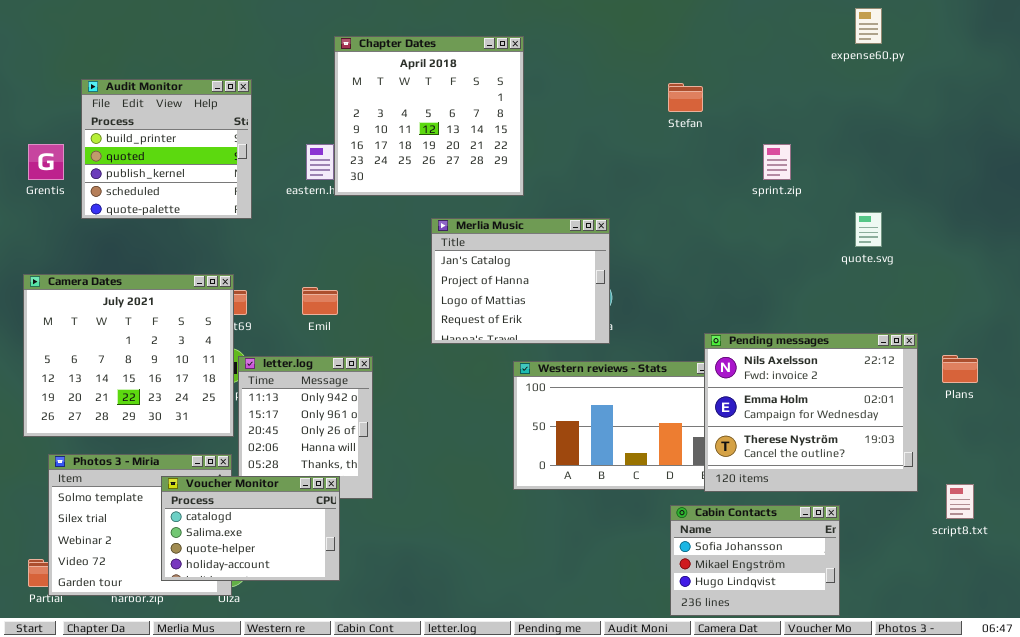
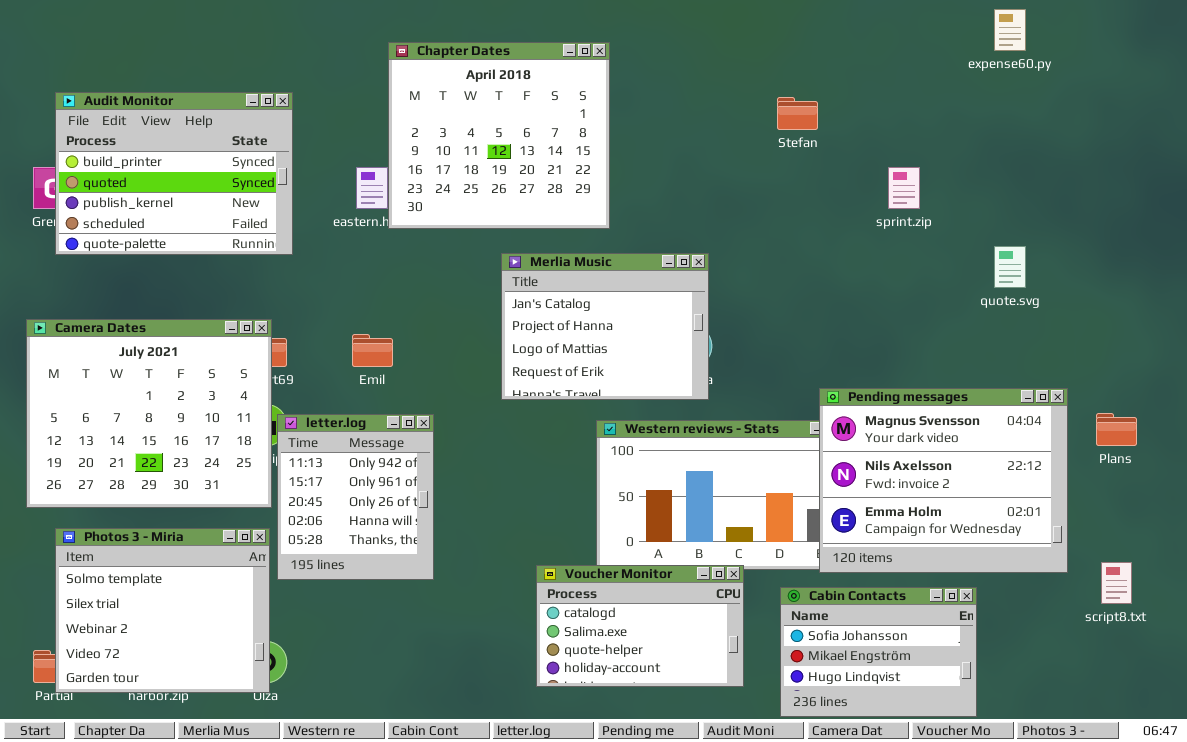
Audit Monitor: [81,79,252,219] -> [55,92,293,255], resized
Pending messages: [704,333,918,492] -> [819,388,1068,573], scrolled up 1 row
Voucher Monitor: [161,476,340,581] -> [536,565,744,687], moved

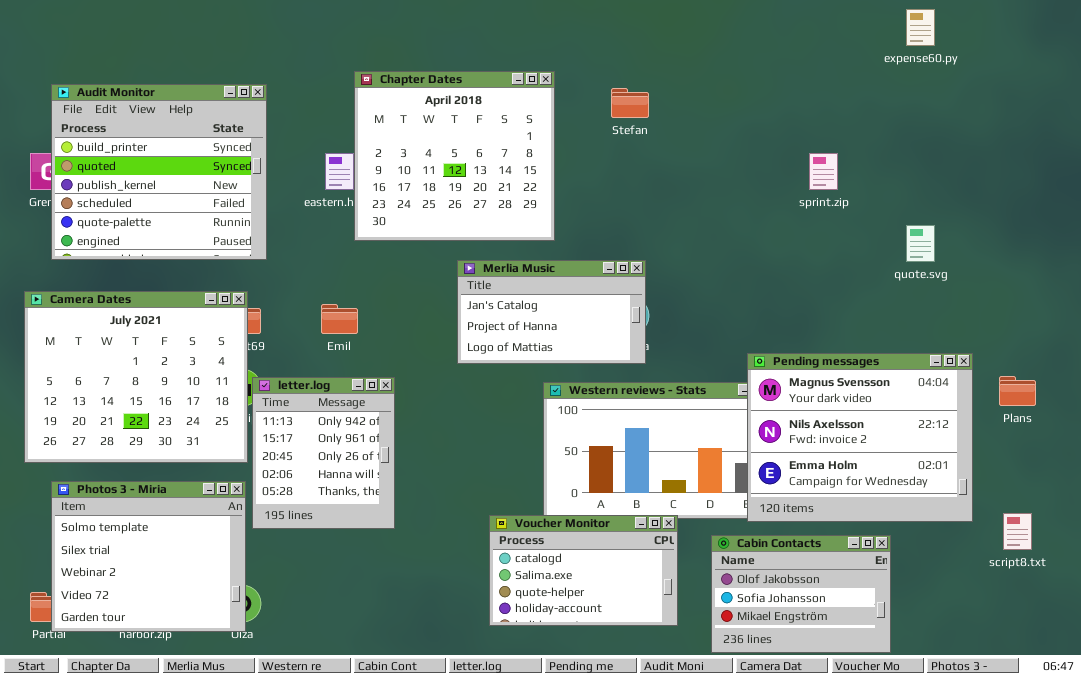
Chapter Dates: [388,42,610,229] -> [354,71,555,241], moved
Audit Monitor: [55,92,293,255] -> [51,84,267,260], resized
Stefan: [777,97,818,130] -> [611,88,649,118], moved
Merlia Music: [501,253,709,400] -> [457,260,646,364], resized
Cabin Contacts: [780,587,977,717] -> [711,535,891,653], scrolled up 1 row

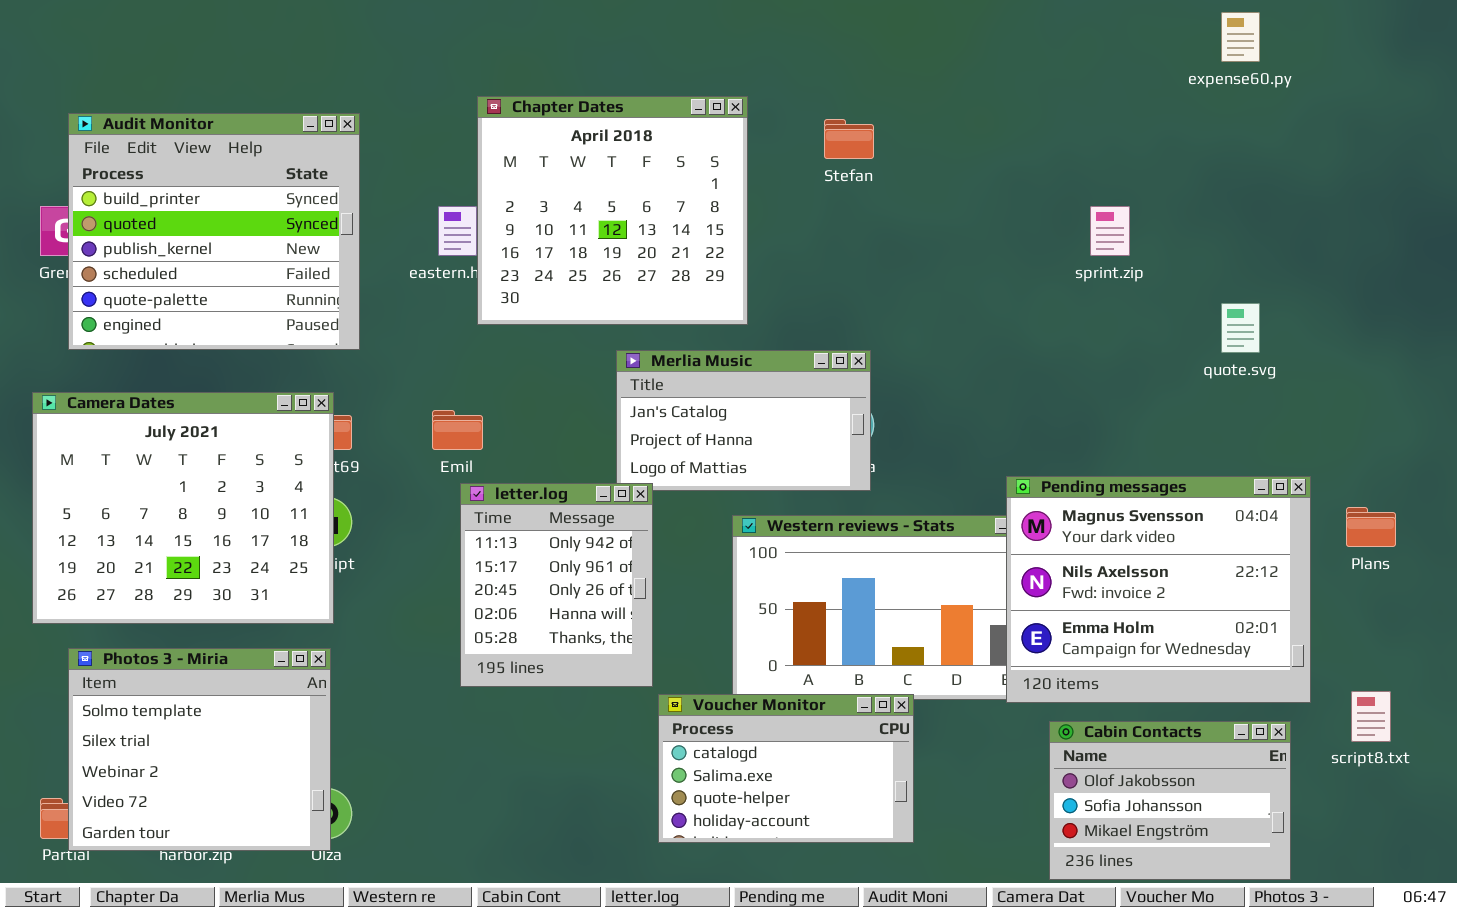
letter.log: [252,377,395,529] -> [460,483,653,687], moved
Cabin Contacts: [711,535,891,653] -> [1049,721,1291,880], moved

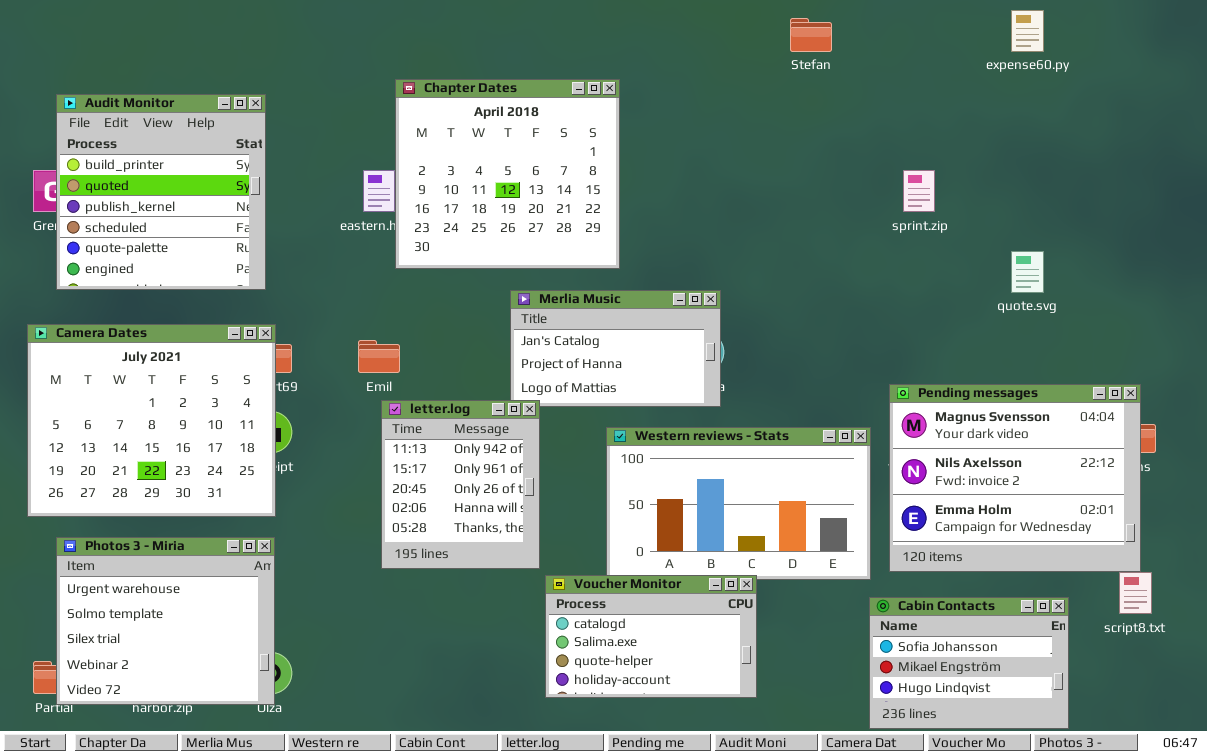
Audit Monitor: [68,113,360,350] -> [56,94,266,290], resized
Stefan: [824,119,874,159] -> [790,18,832,52], moved
Pending messages: [1006,476,1311,703] -> [889,384,1141,572], moved
Photos 3 - Miria: [68,648,331,851] -> [56,537,275,705], scrolled up 1 row
Cabin Contacts: [1049,721,1291,880] -> [869,597,1069,729], scrolled down 1 row

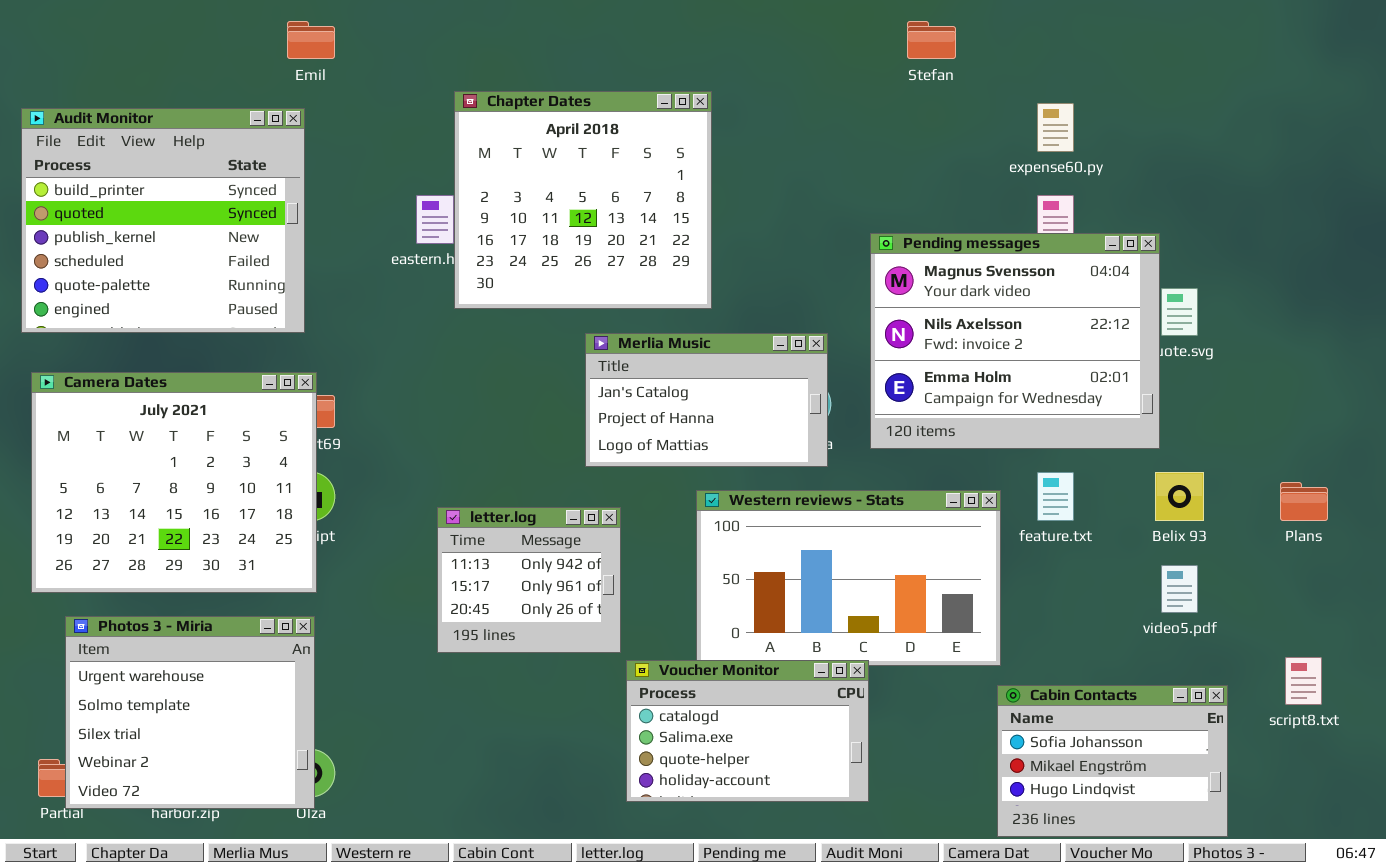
expense60.py: [1011,10,1044,52] -> [1037,103,1074,152], moved
Audit Monitor: [56,94,266,290] -> [21,108,305,333], resized
Emil: [358,340,400,373] -> [287,21,335,59], moved
Pending messages: [889,384,1141,572] -> [870,233,1160,449], moved
letter.log: [381,400,540,569] -> [437,507,621,653], resized

